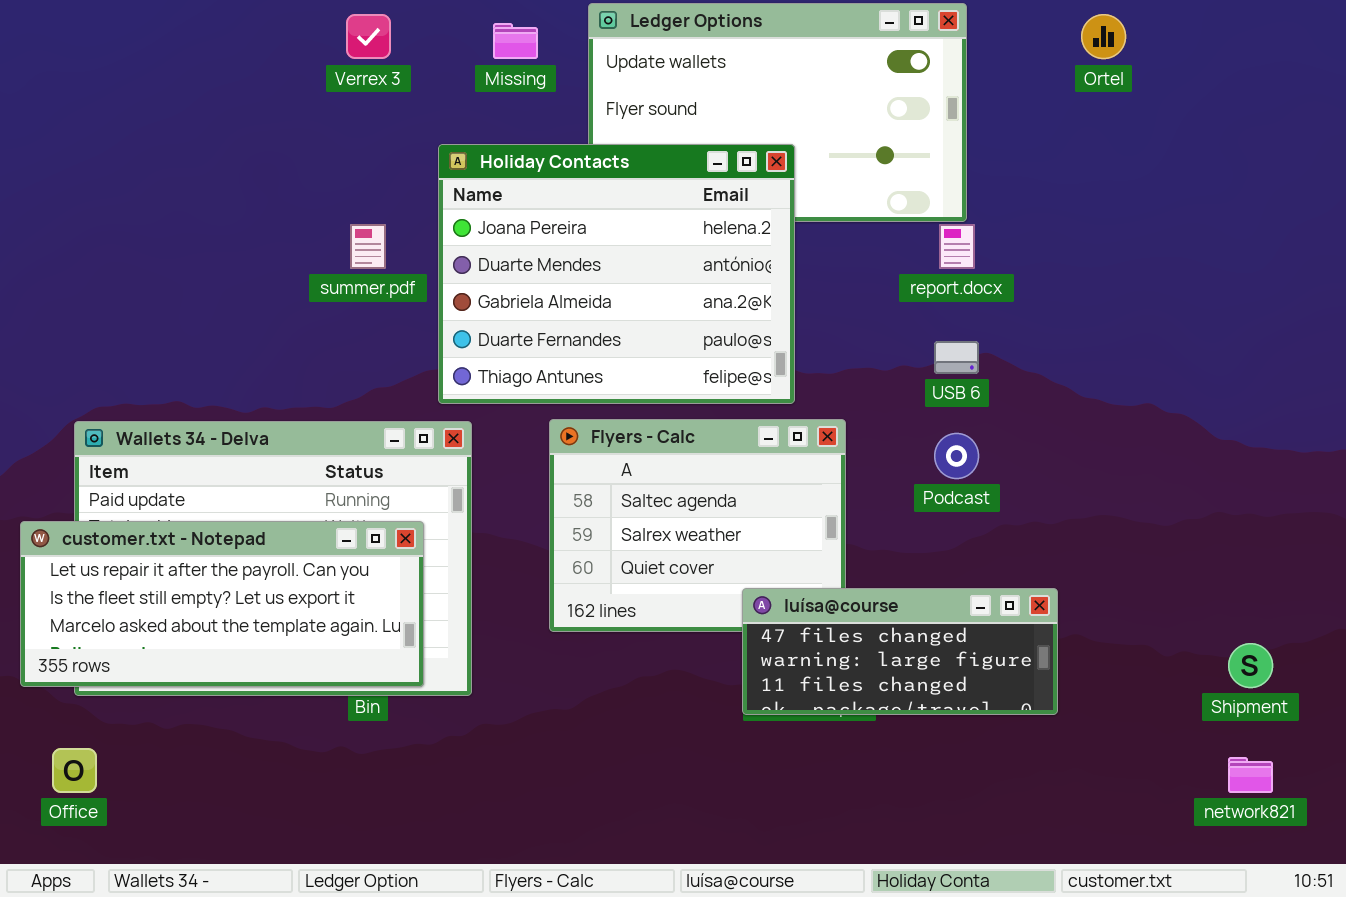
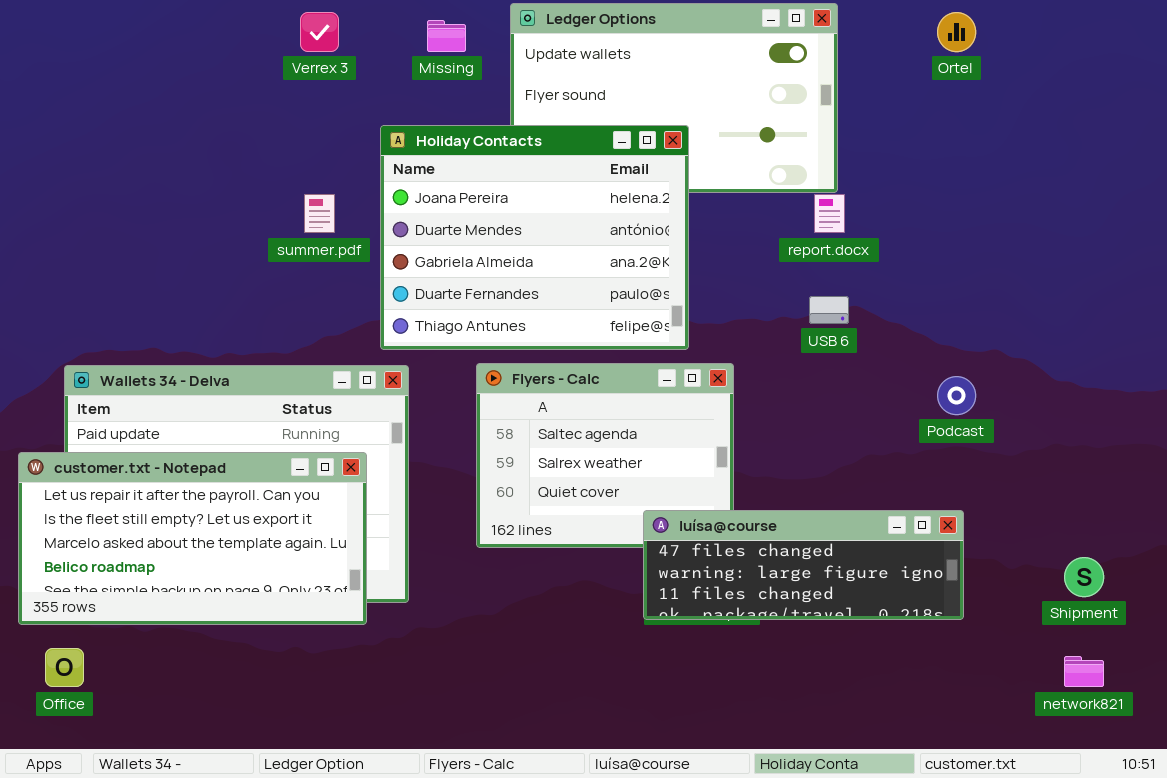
Podcast: [934,433,979,479] -> [937,376,976,415], moved
customer.txt - Notepad: [20,521,424,687] -> [18,452,367,625], resized
luísa@course: [742,588,1058,715] -> [643,510,964,620], resized

